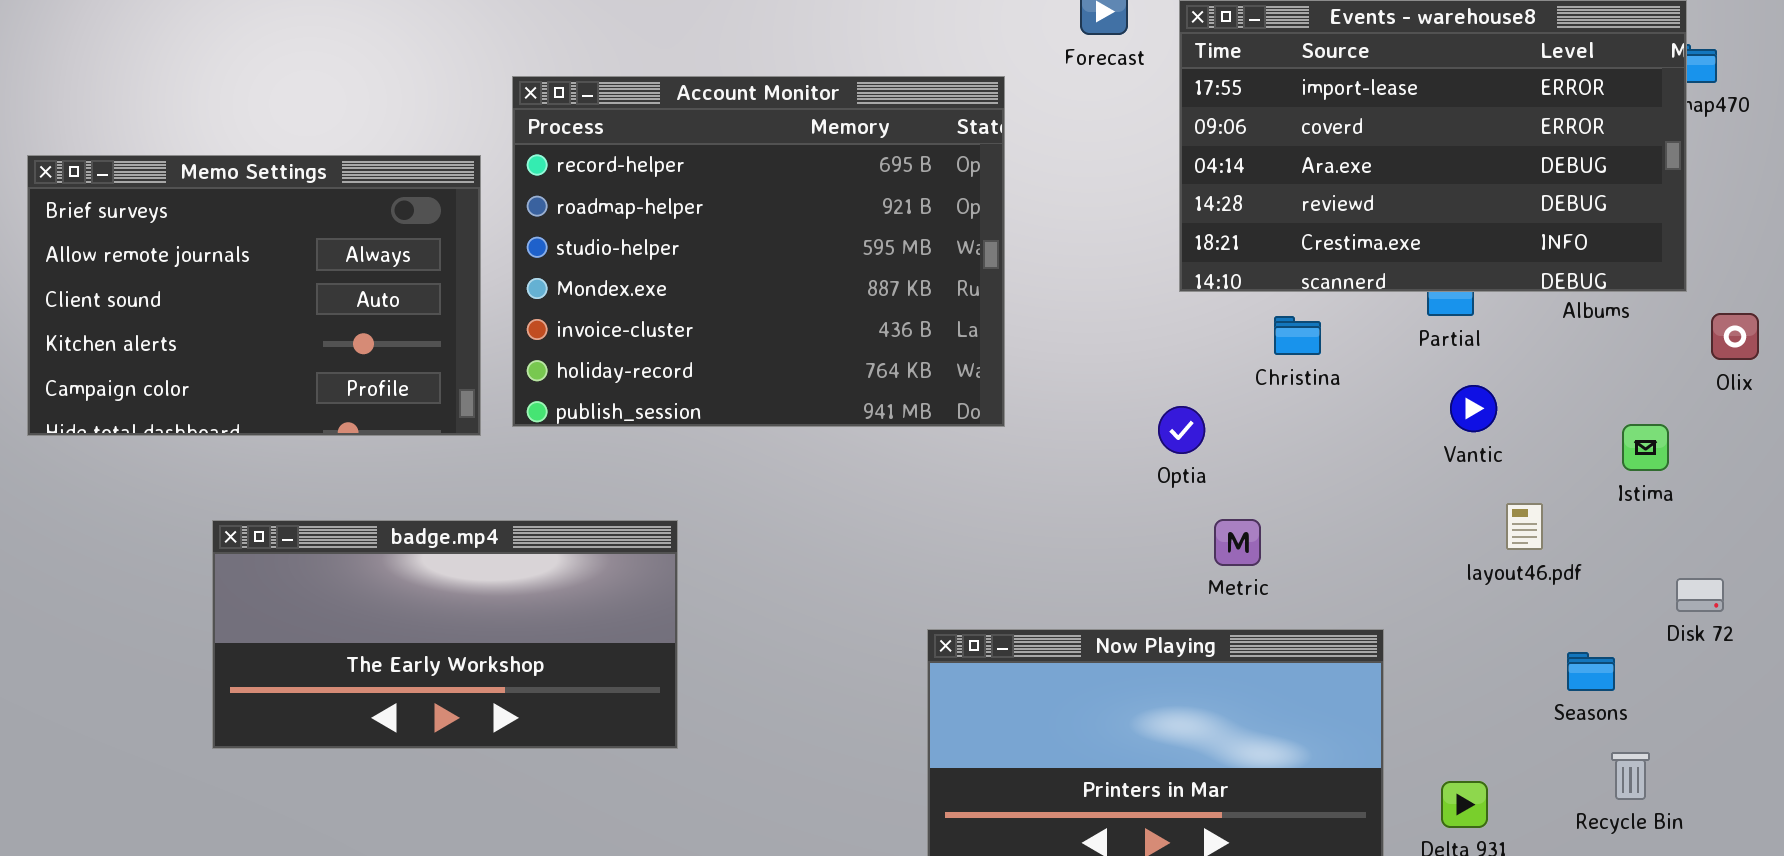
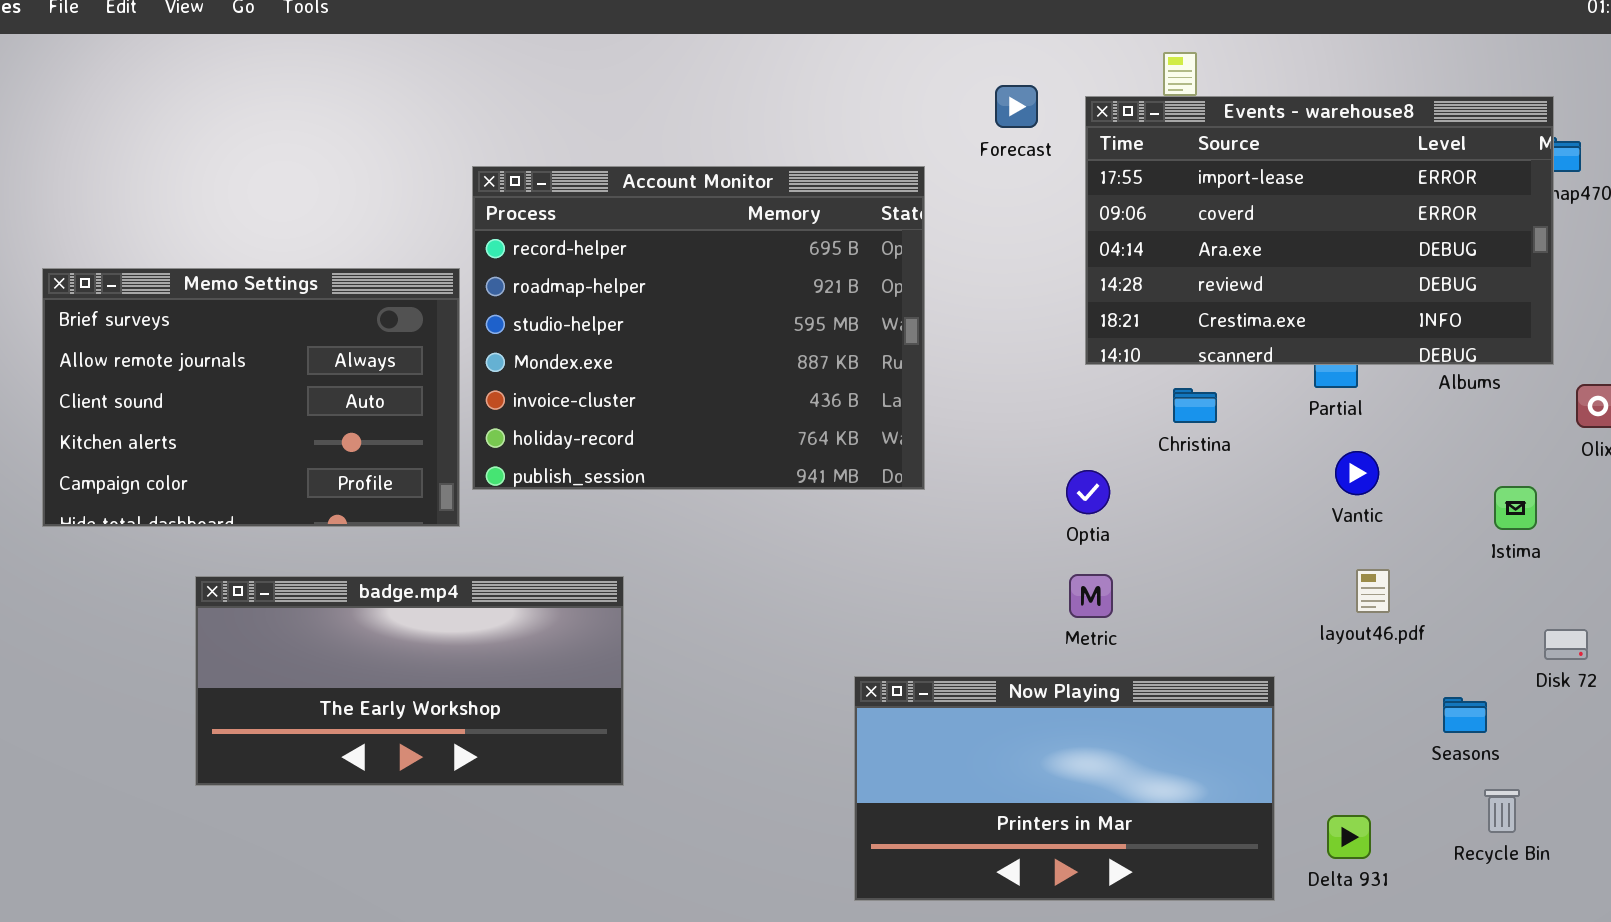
Memo Settings: [27,155,481,436] -> [42,268,460,527], moved
layout46.pdf: [1506,503,1543,550] -> [1356,569,1390,613], moved
Metric: [1214,519,1261,566] -> [1069,574,1113,618], moved

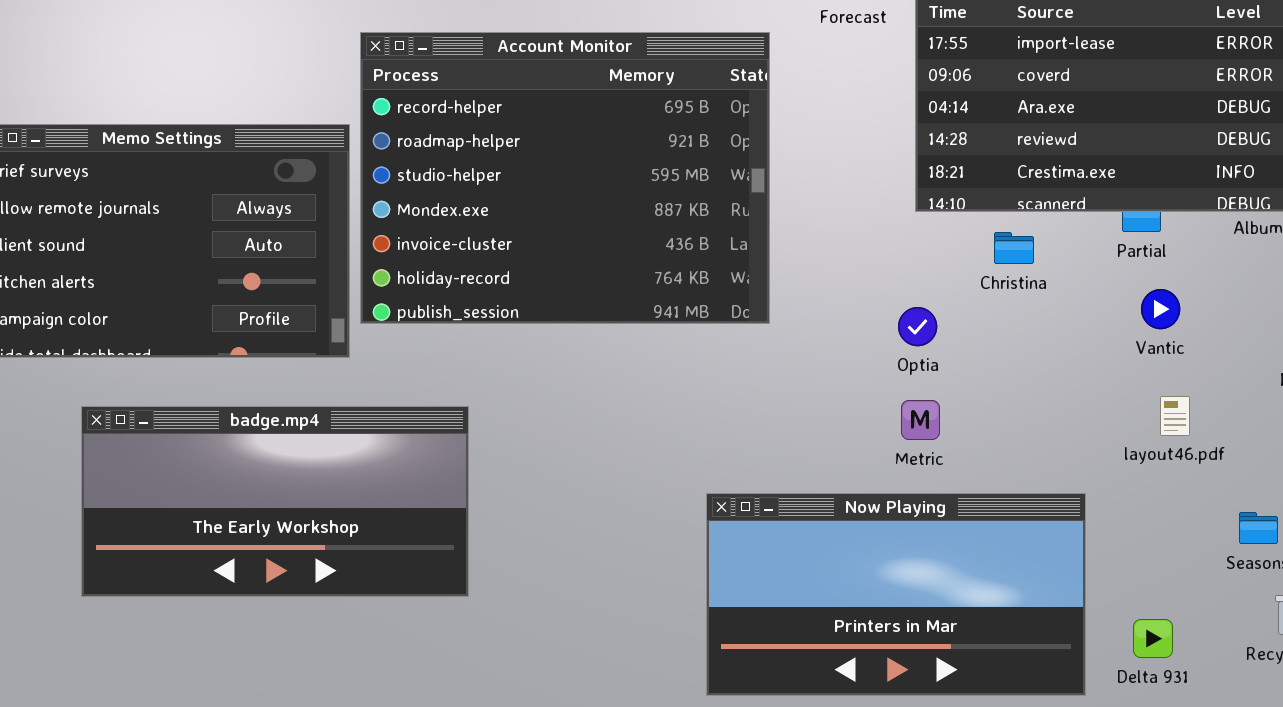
badge.mp4: [195,576,624,786] -> [81,406,469,597], moved

